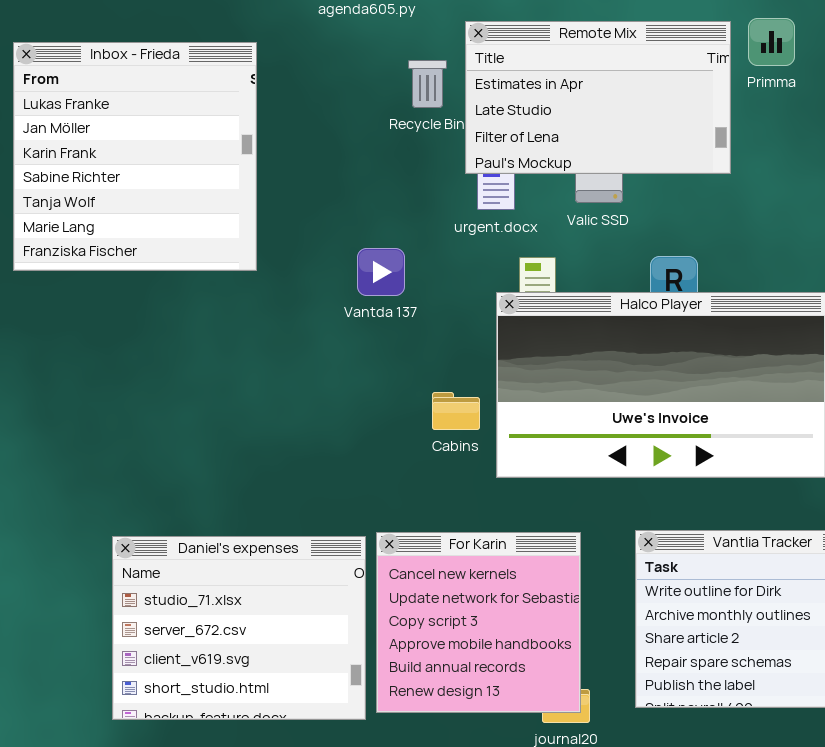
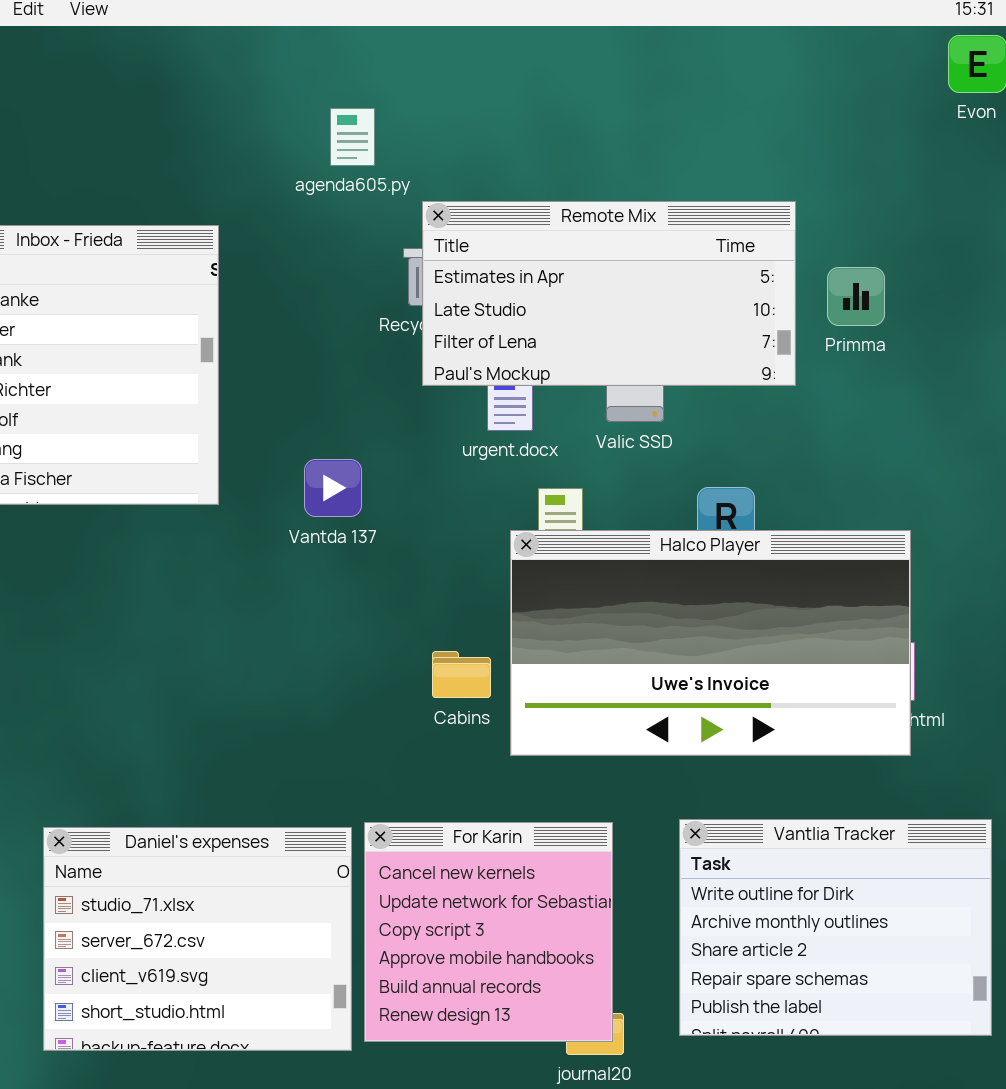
Primma: [748,18,795,66] -> [827,267,885,326], moved
Remote Mix: [465,21,731,174] -> [422,201,796,386], resized
Vantda 137: [357,248,405,296] -> [304,459,362,517], moved

